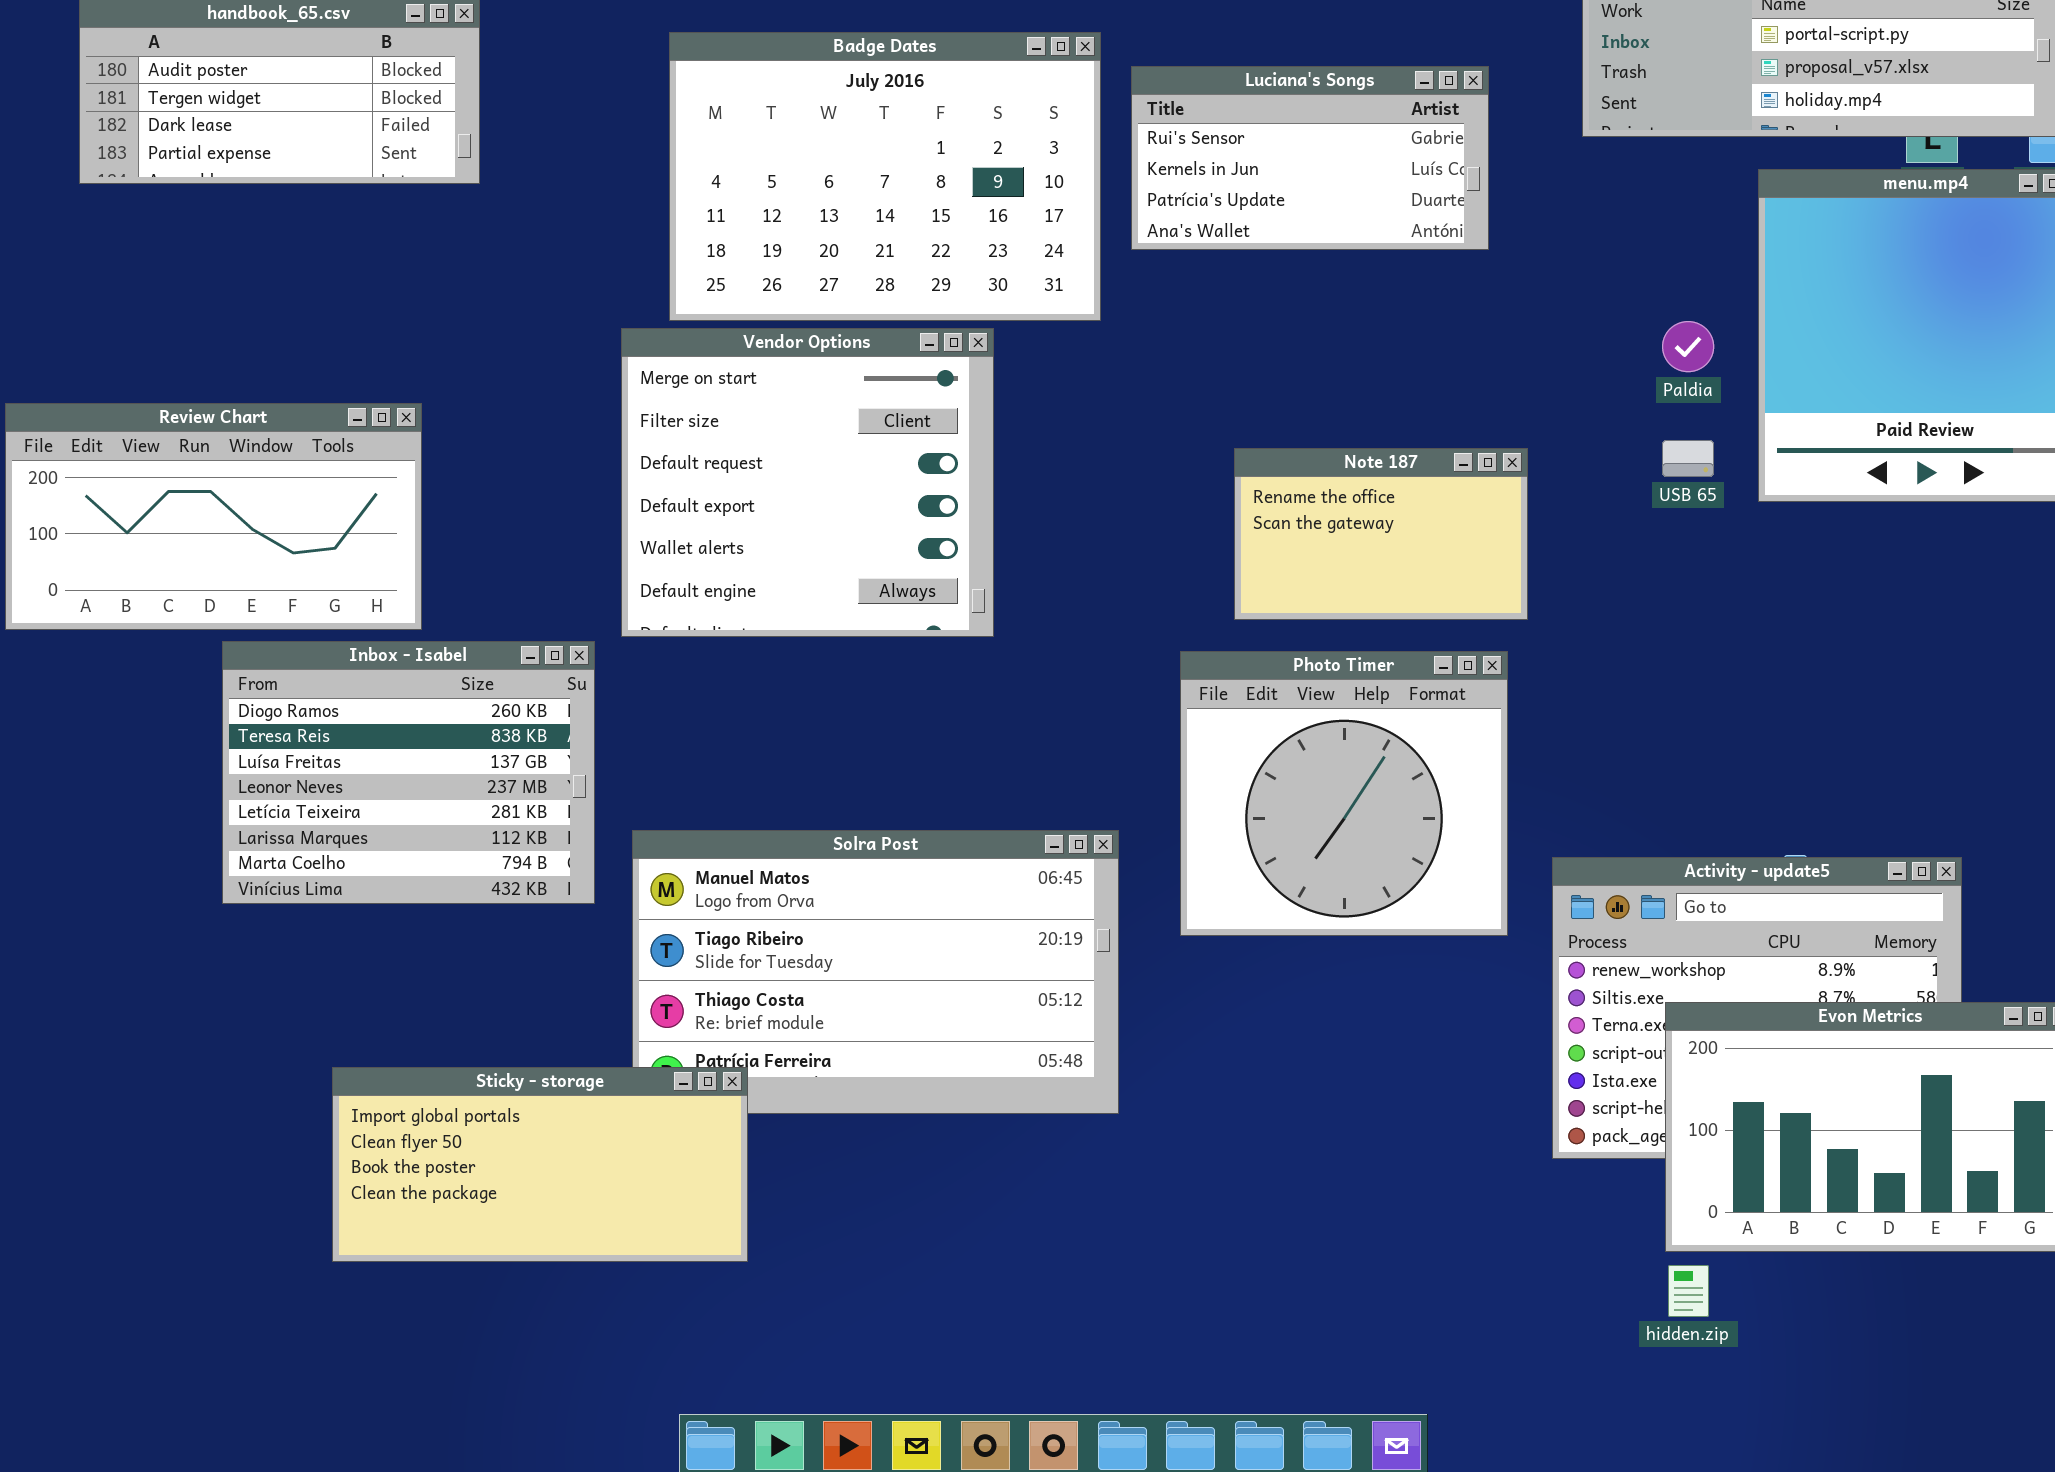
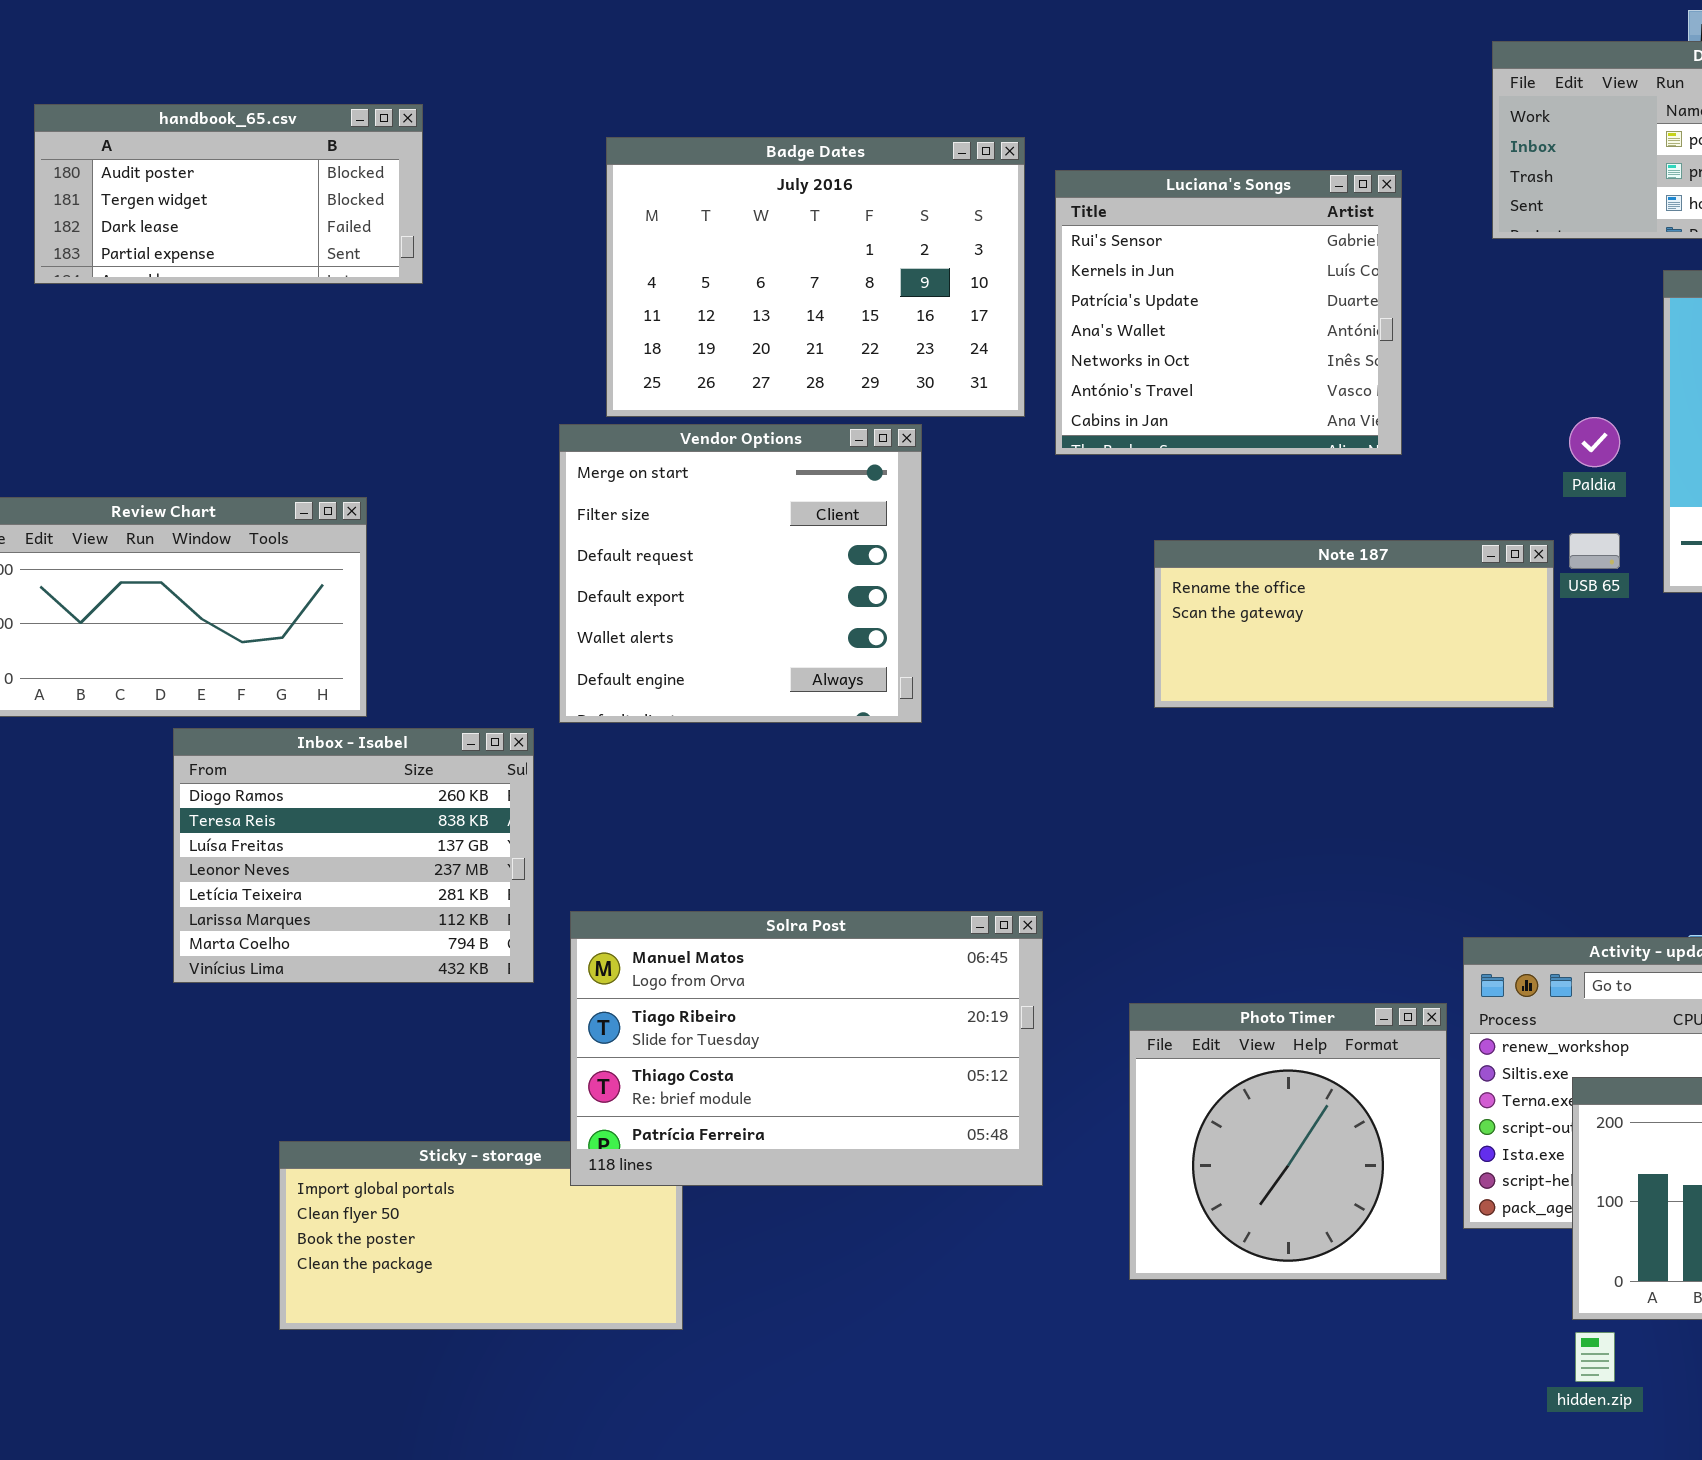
Luciana's Songs: [1131,66,1489,250] -> [1055,170,1402,455], resized
Note 187: [1234,448,1528,620] -> [1154,540,1554,708], resized
Photo Timer: [1180,651,1508,936] -> [1129,1003,1447,1280], moved
Solra Post: [632,830,1119,1114] -> [570,911,1043,1186], raised

